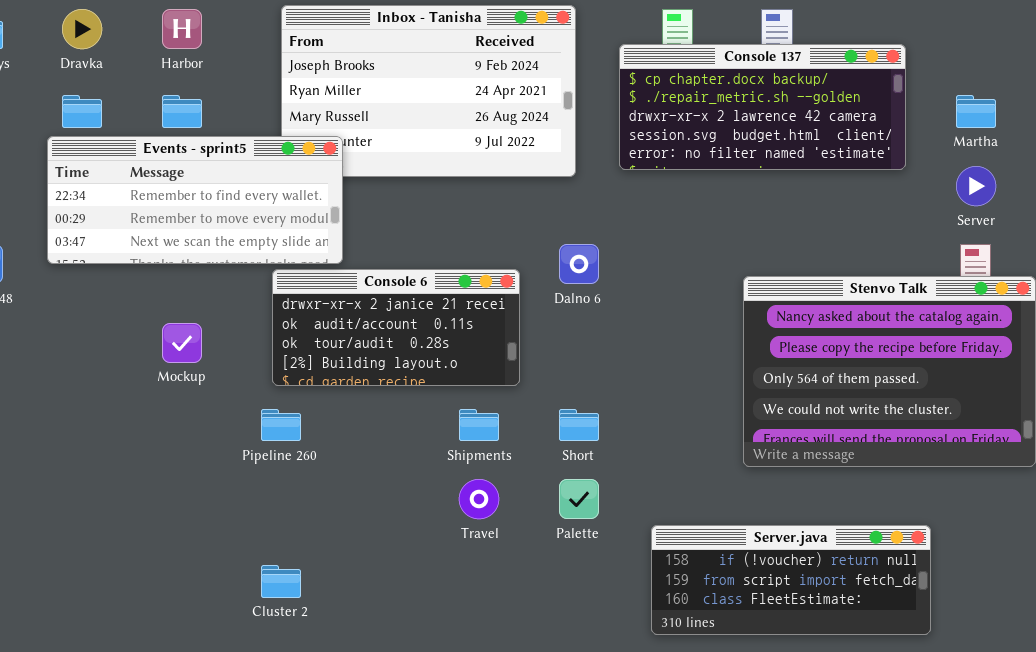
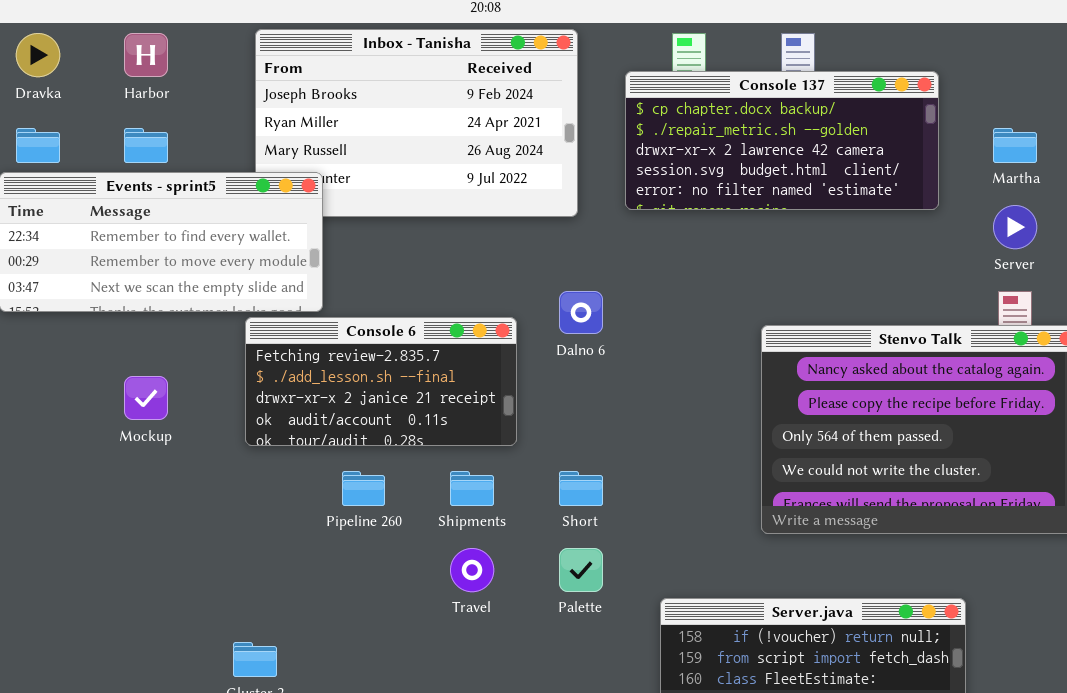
Console 6: [272,269,520,386] -> [245,317,517,446], scrolled up 2 rows
Pipeline 260: [261,409,301,441] -> [342,471,385,506], moved

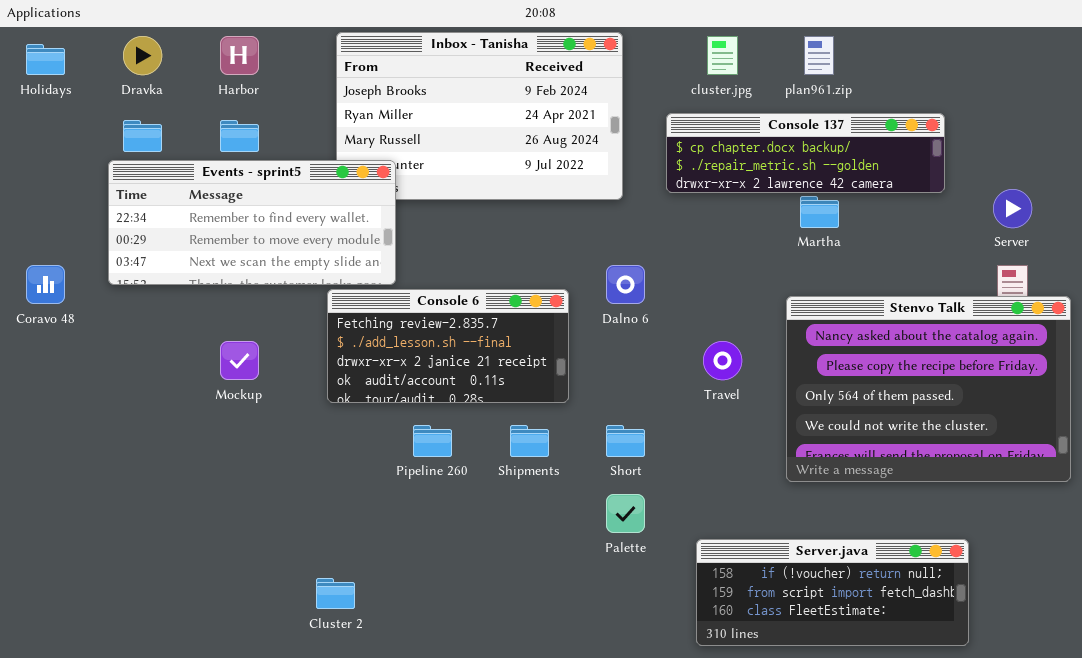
Console 137: [625,71,939,210] -> [666,113,945,193], resized
Martha: [993,128,1037,163] -> [800,196,839,228], moved
Travel: [450,548,494,592] -> [703,341,742,380], moved

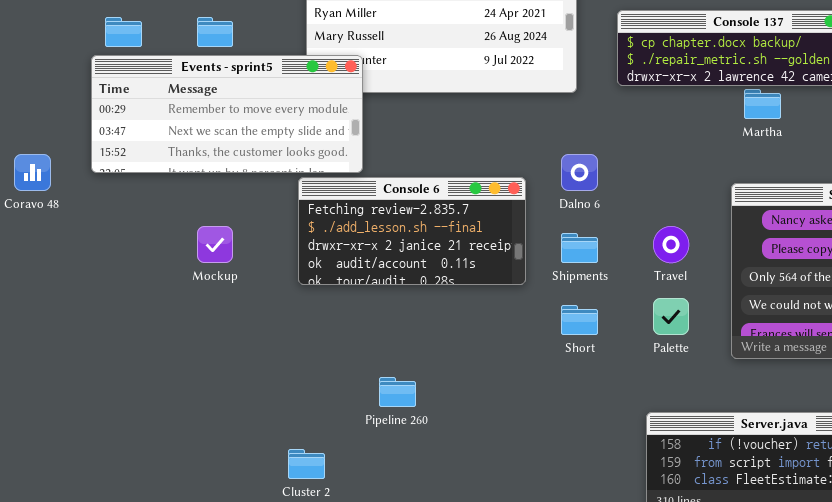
Events - sprint5: [108,160,396,285] -> [91,55,363,173], scrolled down 1 row
Pipeline 260: [413,425,452,457] -> [379,377,416,407], moved
Shipments: [510,425,549,457] -> [561,233,598,263], moved
Palette: [606,494,645,533] -> [653,298,689,335], moved

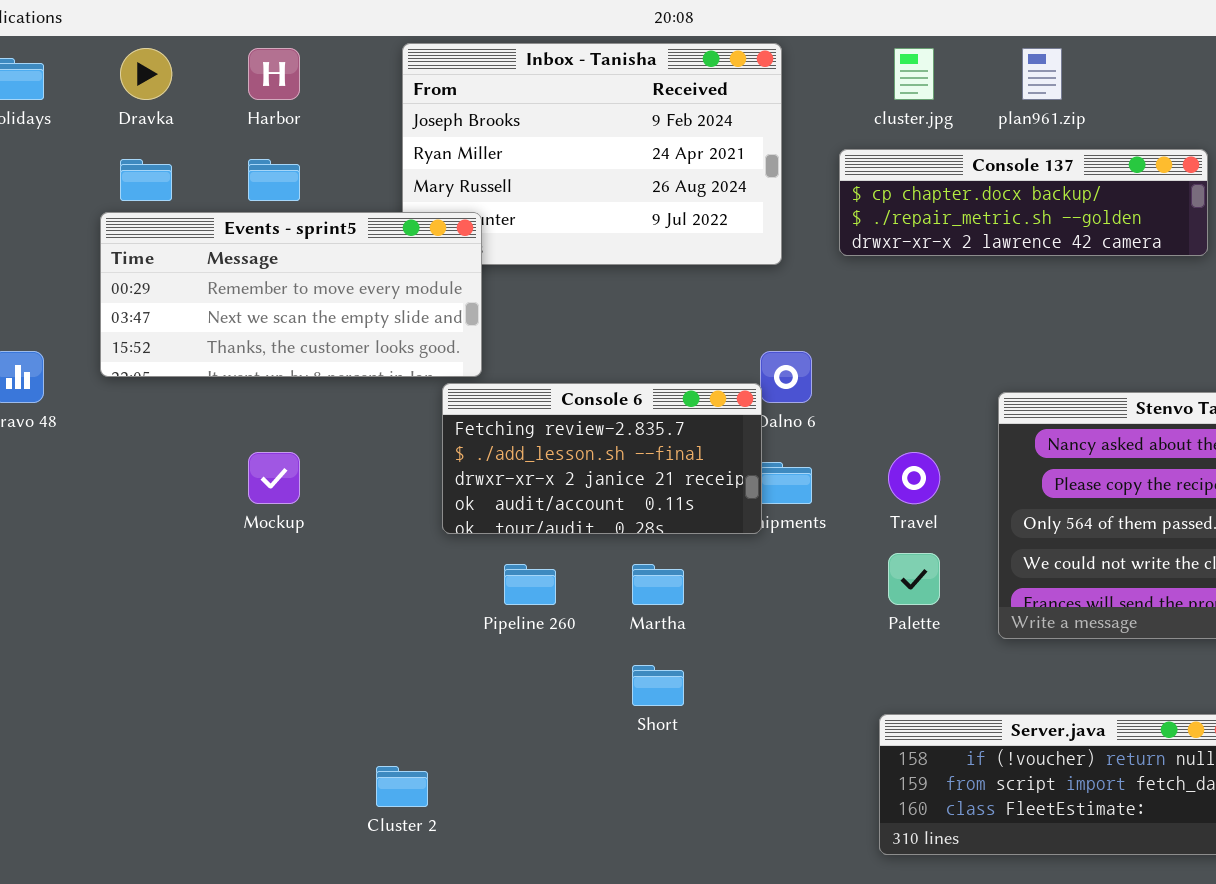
Martha: [744,89,781,119] -> [632,564,684,605], moved
Console 6: [298,177,526,285] -> [442,383,762,534], moved
Short: [561,305,598,335] -> [632,665,684,706], moved
Pipeline 260: [379,377,416,407] -> [504,564,556,605], moved

